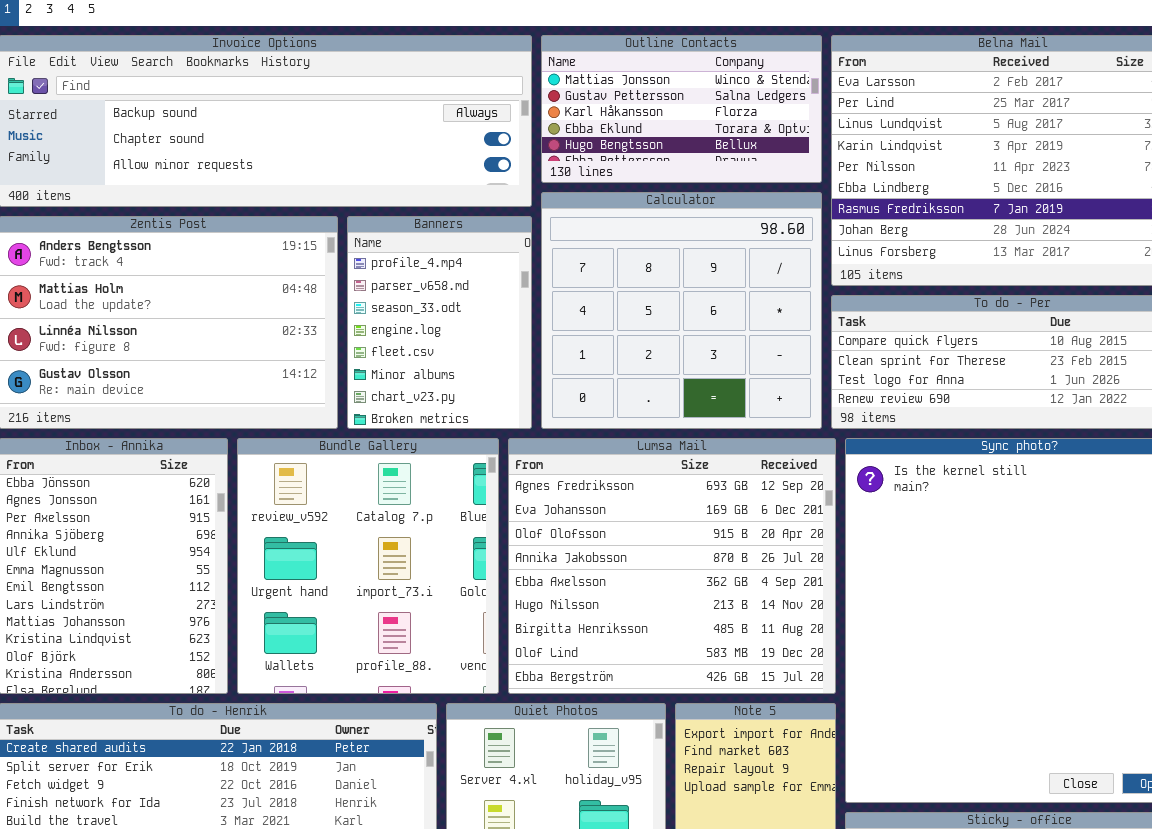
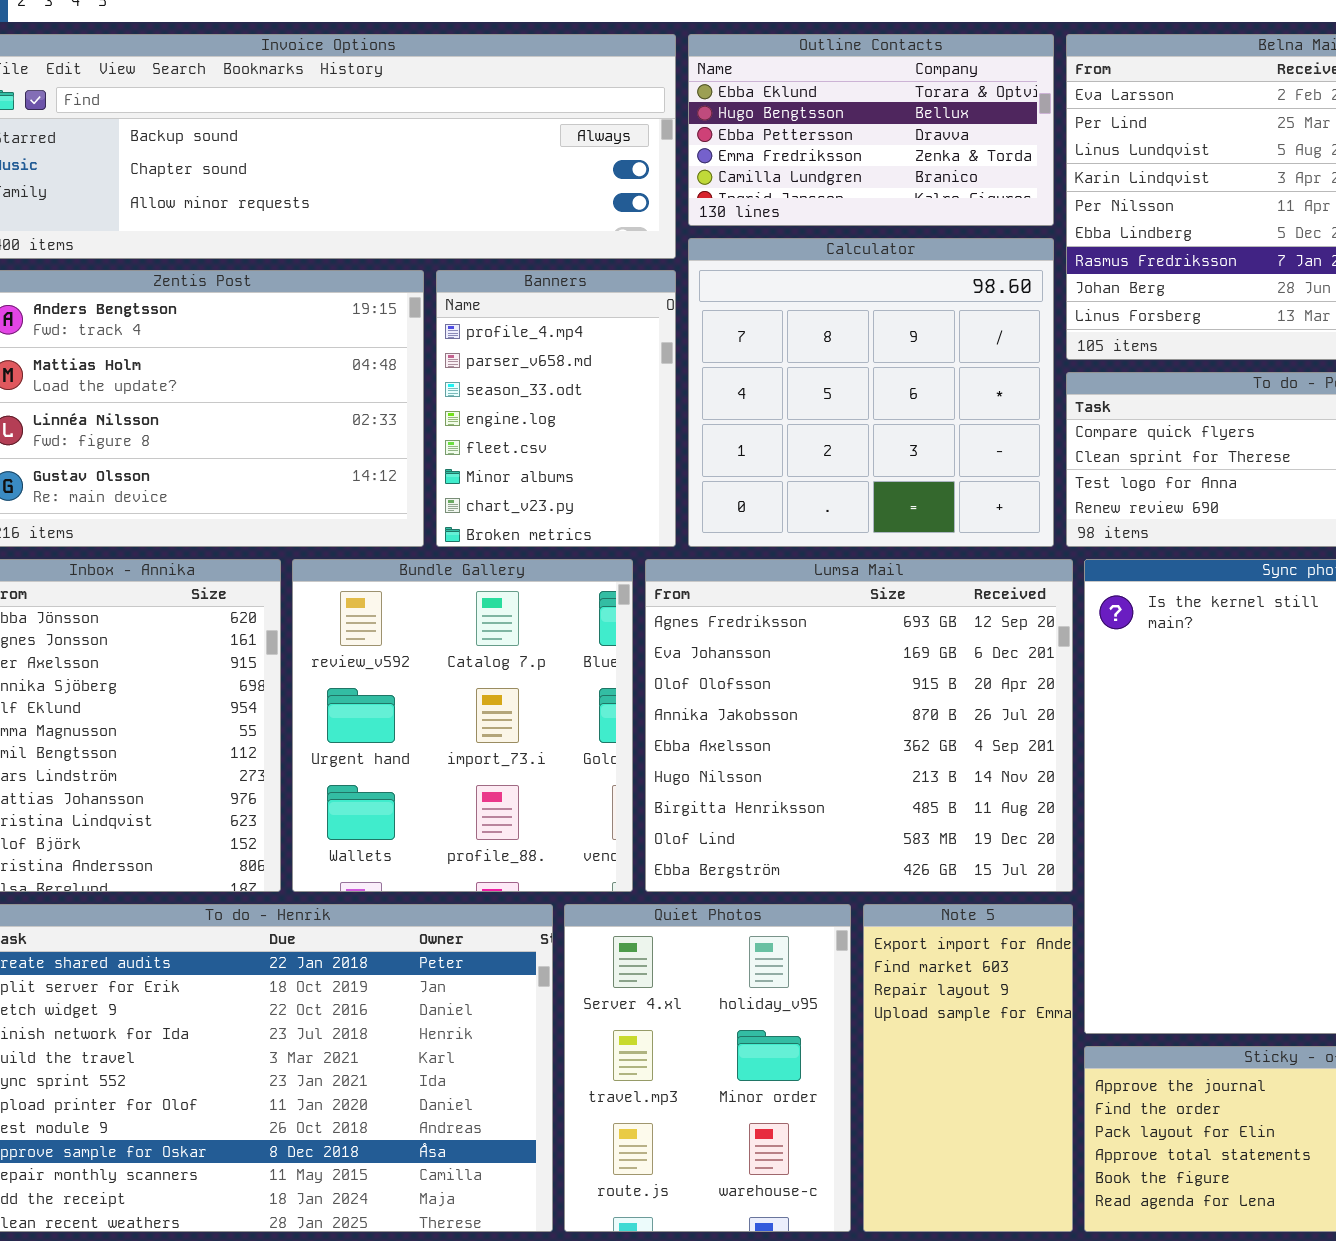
Outline Contacts: [541,35,822,183] -> [688,34,1054,226], scrolled down 3 rows

